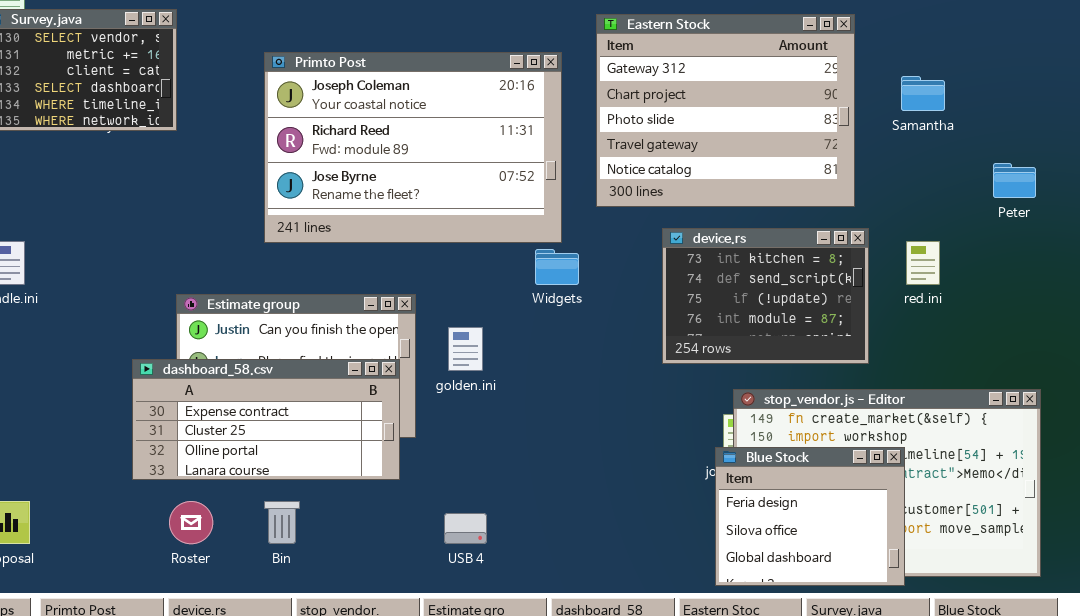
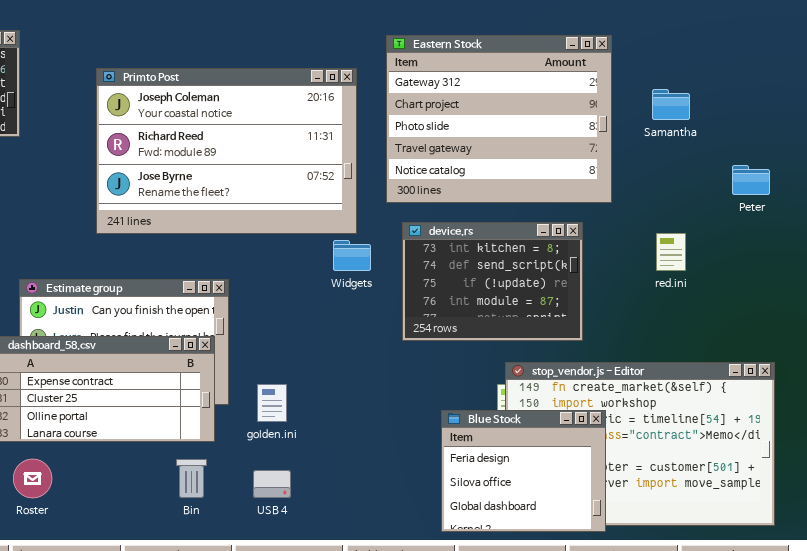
device.rs: [662,228,869,364] -> [402,222,583,341], moved
golden.ini: [448,327,483,371] -> [257,384,287,422], moved
Blue Stock: [715,447,905,586] -> [441,410,606,532], moved
Bin: [264,501,300,544] -> [176,459,207,498], moved

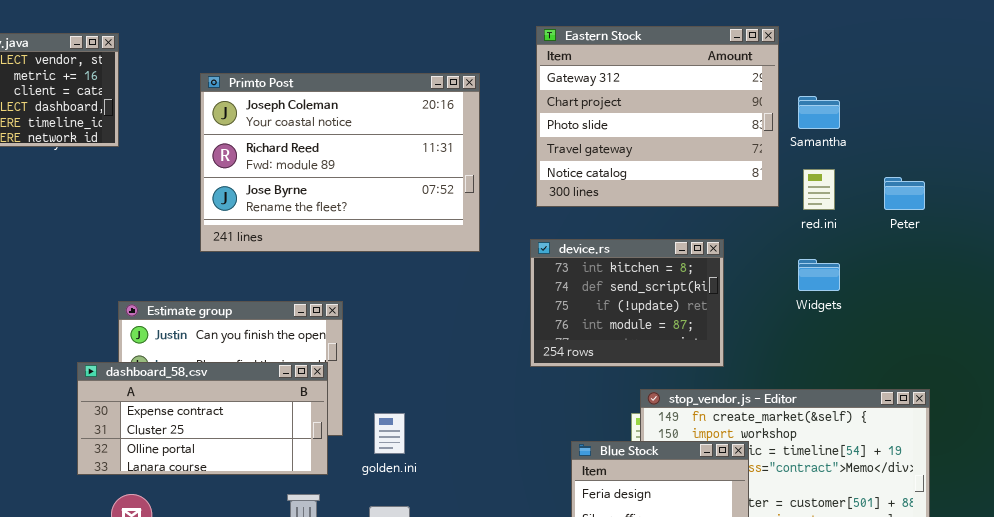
Eastern Stock: [386,35,612,203] -> [536,26,779,207], moved
red.ini: [656,233,686,271] -> [803,169,835,210], moved
Widgets: [333,240,371,271] -> [798,259,840,291], moved

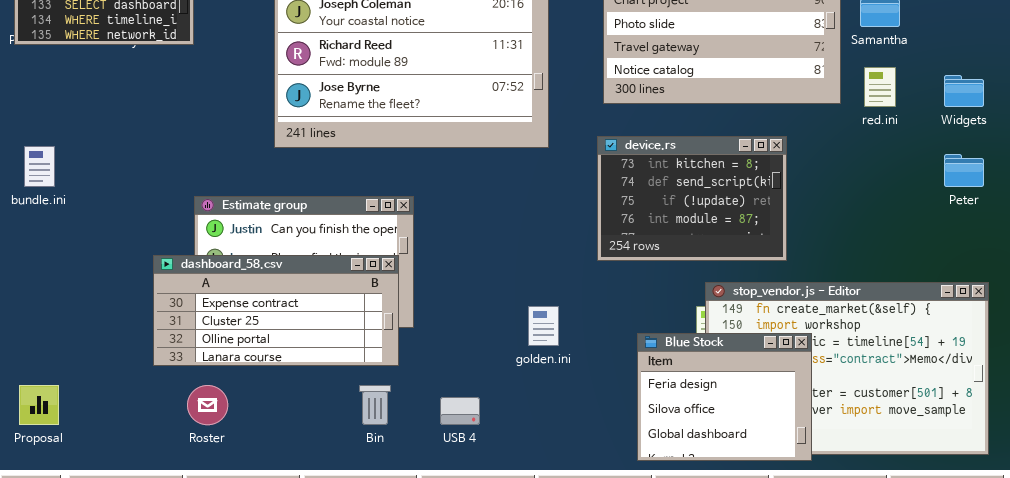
Peter: [884,177,925,210] -> [944,154,984,187], moved
Widgets: [798,259,840,291] -> [944,75,984,107], moved
golden.ini: [374,413,405,454] -> [528,306,559,346], moved

